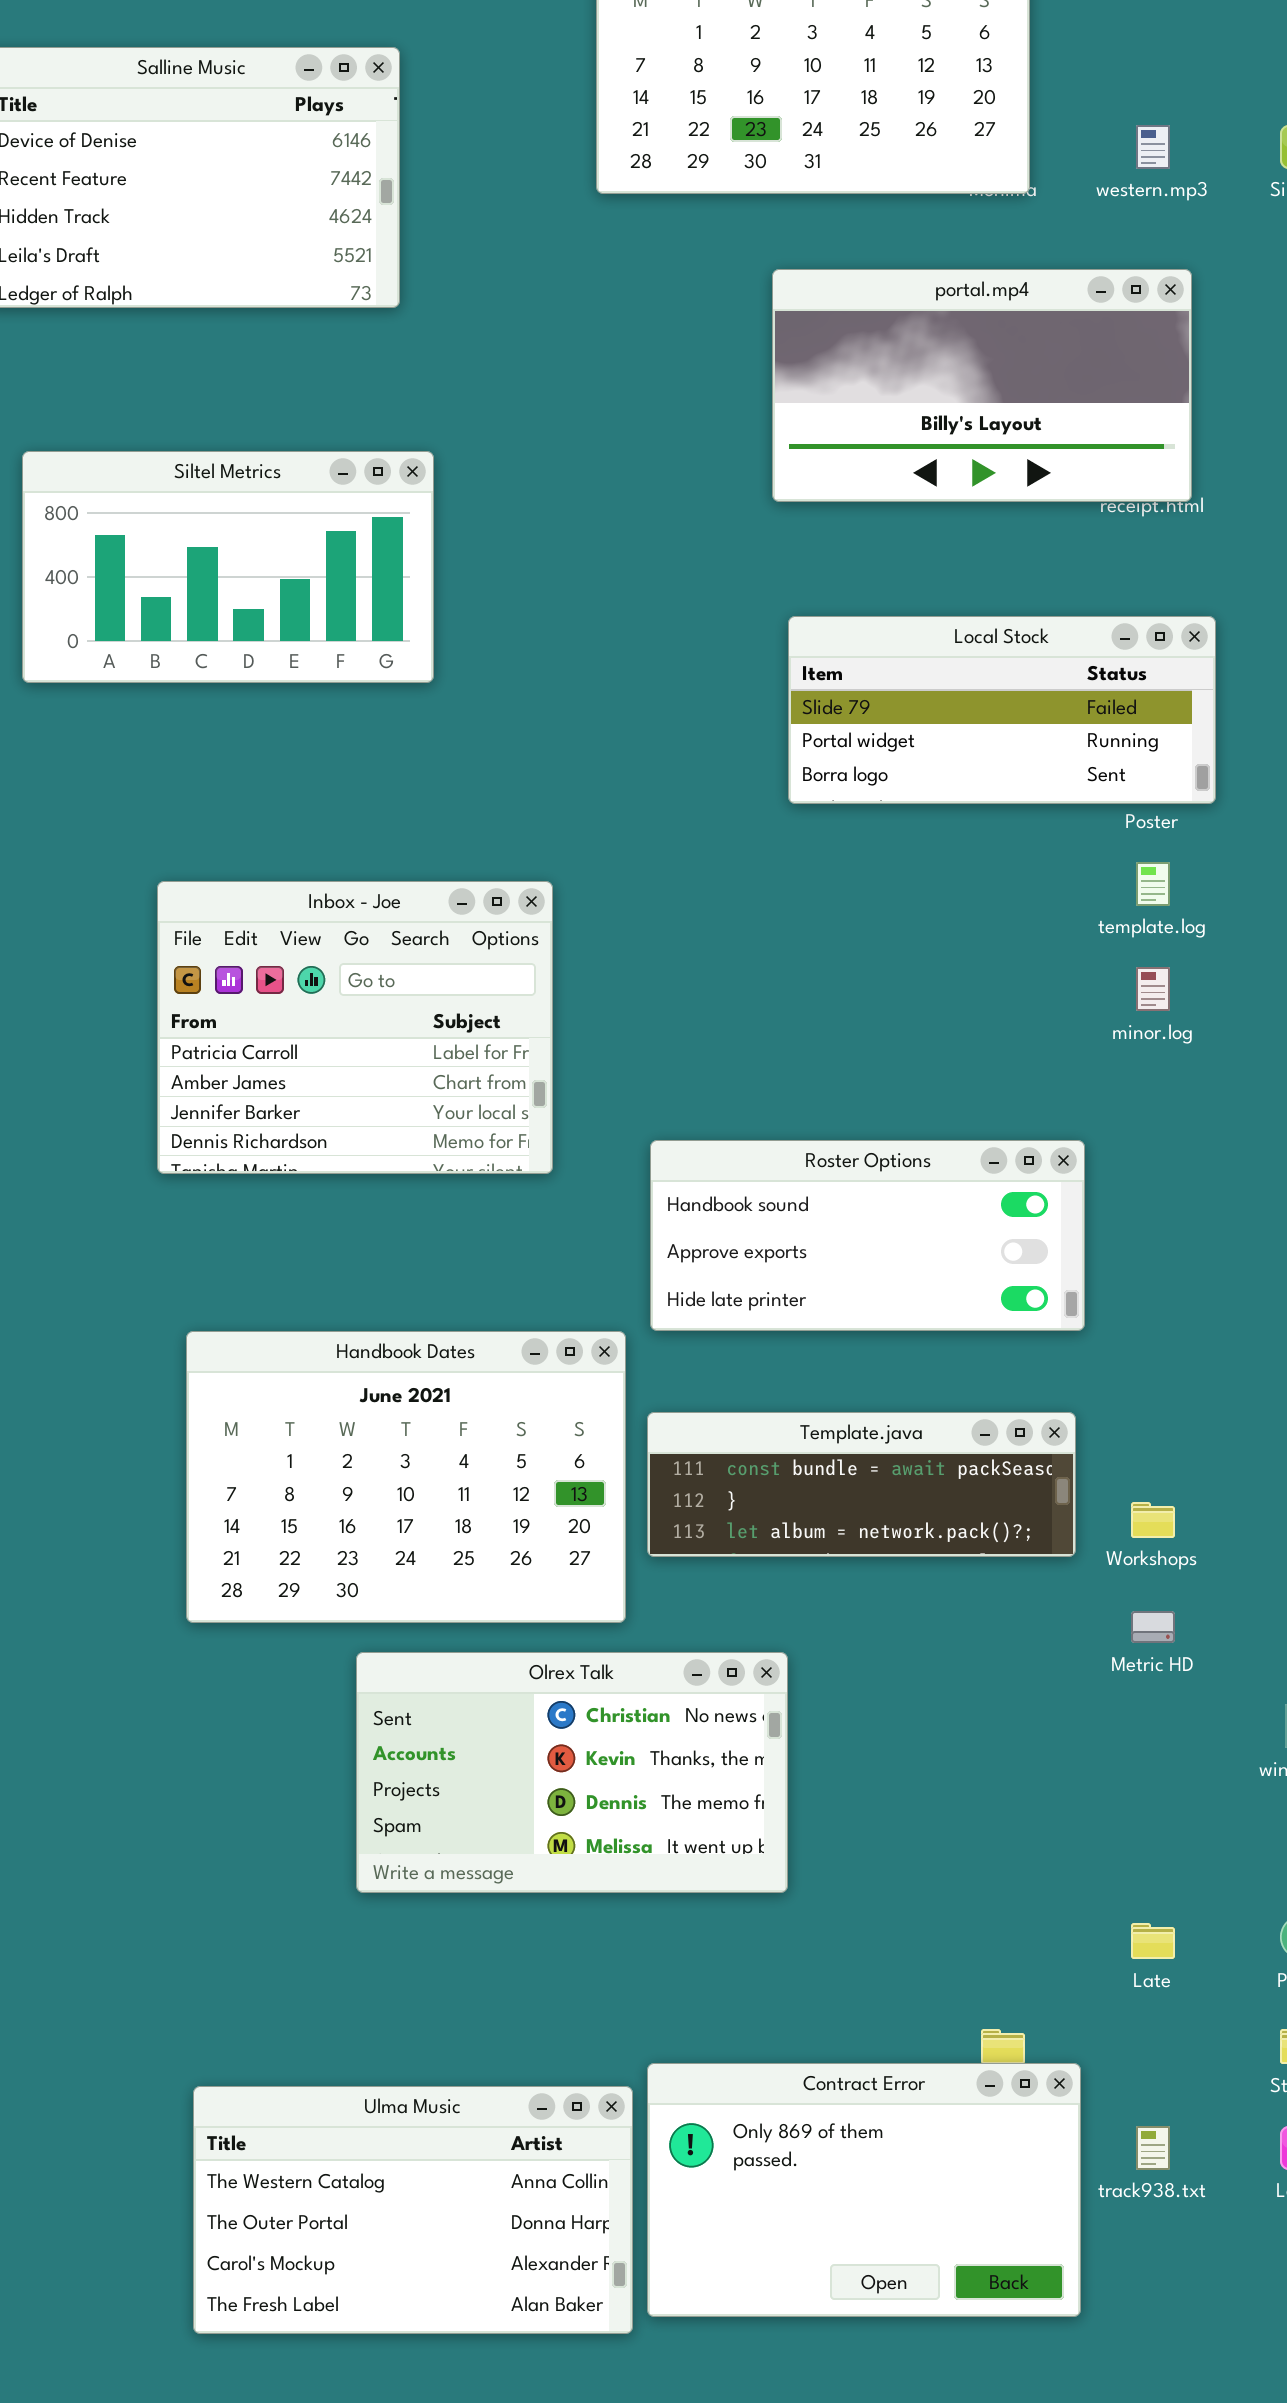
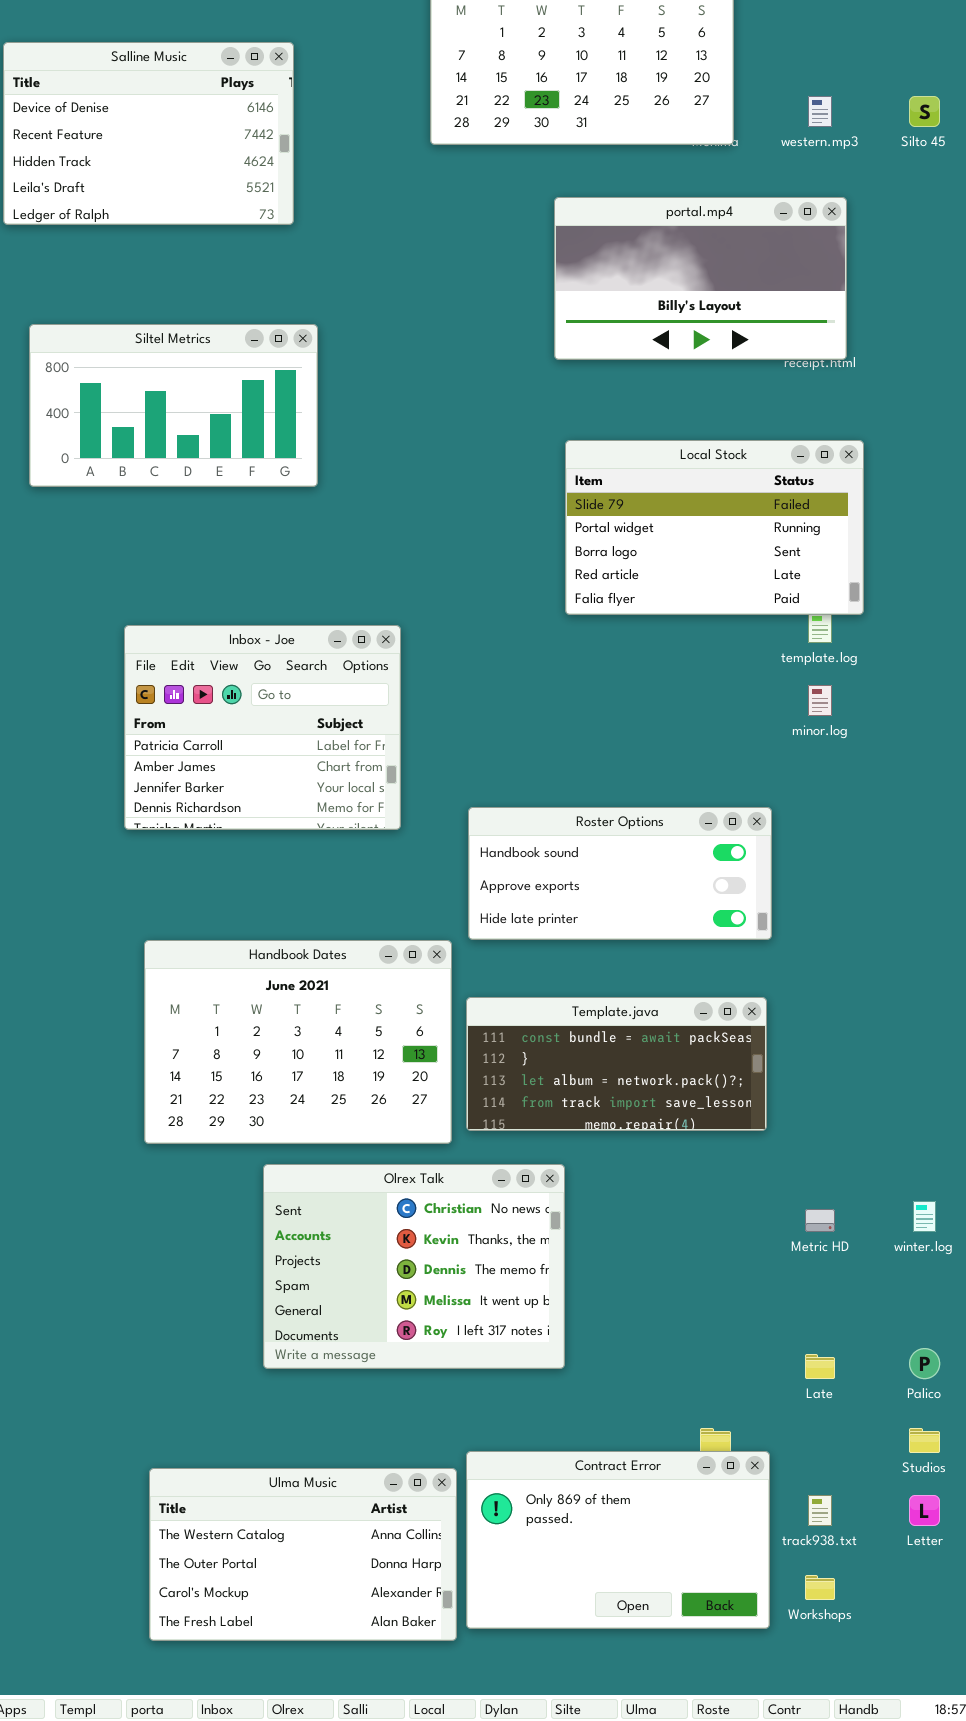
Local Stock: [788,616,1216,804] -> [565,440,864,615], resized
Template.java: [647,1412,1076,1557] -> [466,997,767,1131], resized
Workshops: [1131,1502,1175,1538] -> [805,1575,835,1600], moved
Metric HD: [1131,1611,1175,1643] -> [805,1209,835,1232], moved
Olrex Talk: [356,1652,788,1893] -> [263,1164,565,1369], resized

